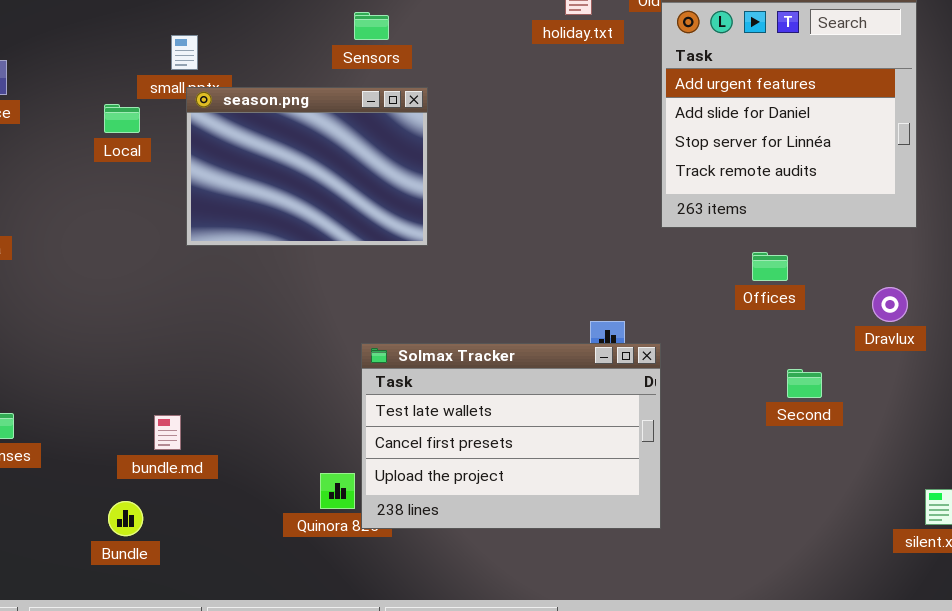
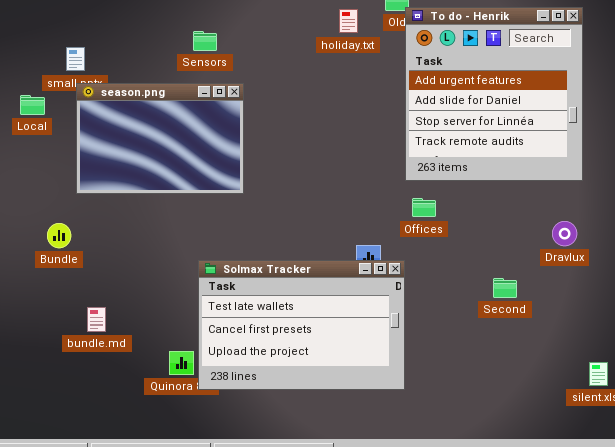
Offices: [752,252,788,281] -> [412,198,436,217], moved
bundle.md: [154,415,181,450] -> [87,307,106,332], moved
Bundle: [108,501,143,536] -> [47,223,71,248], moved

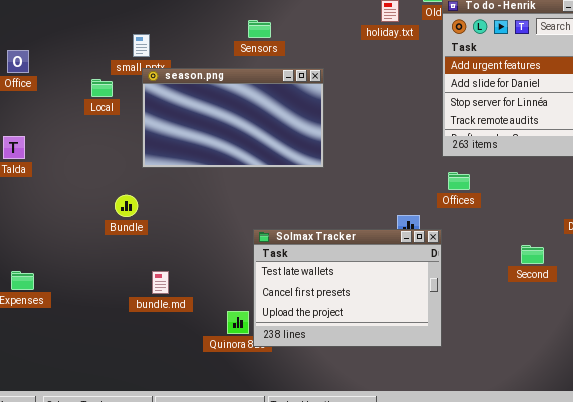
season.png: [76,83,244,194] -> [142,68,324,168], resized

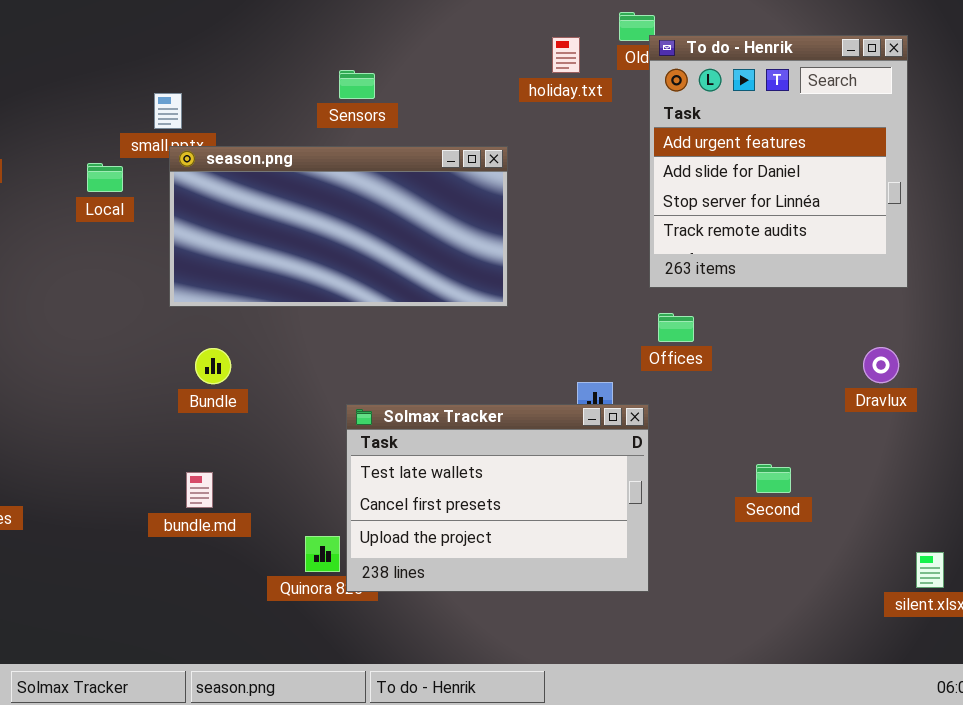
season.png: [142,68,324,168] -> [169,146,508,307], resized
Bundle: [115,195,138,217] -> [195,348,231,384], moved
Second: [521,245,544,264] -> [756,464,791,493], moved

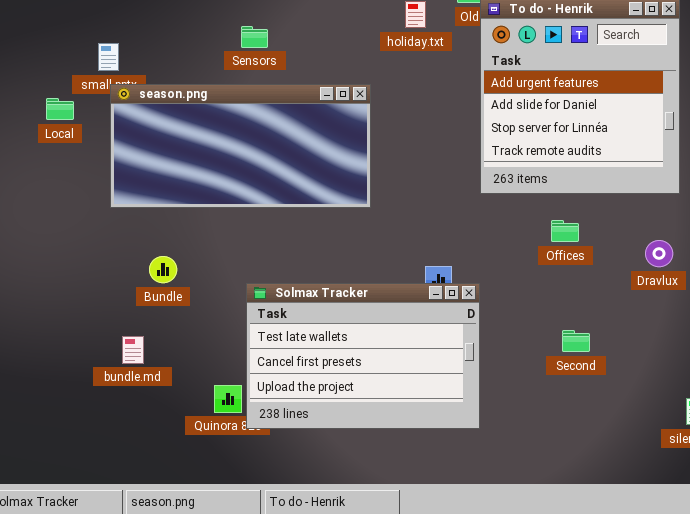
Offices: [658,313,694,342] -> [551,220,579,242], moved
Bundle: [195,348,231,384] -> [149,256,177,283], moved

